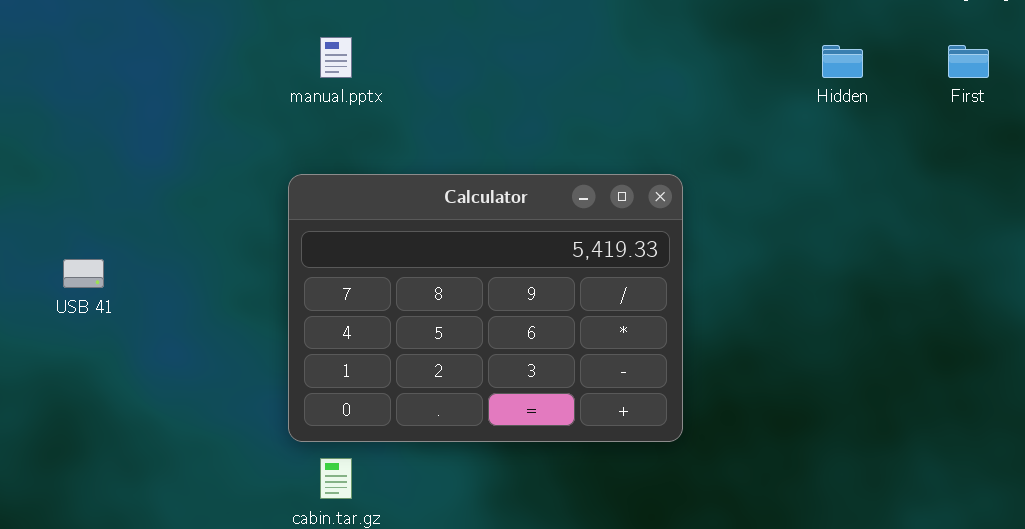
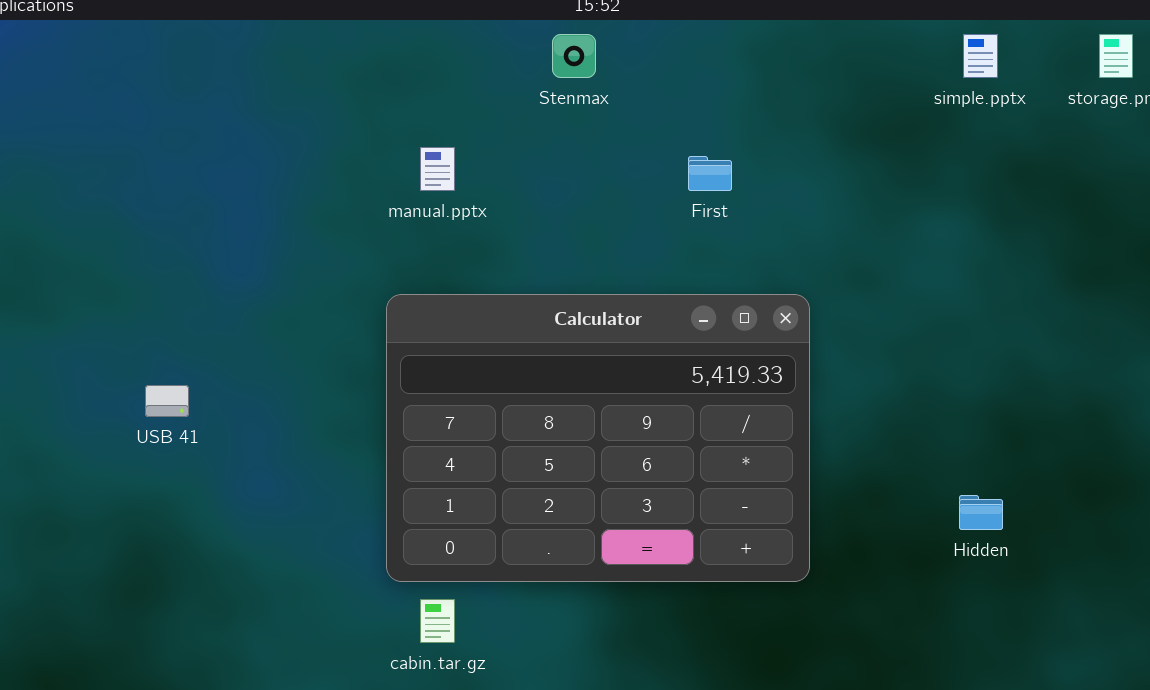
Hidden: [822,45,863,78] -> [959,495,1003,530], moved
First: [948,45,989,78] -> [688,156,732,191], moved

